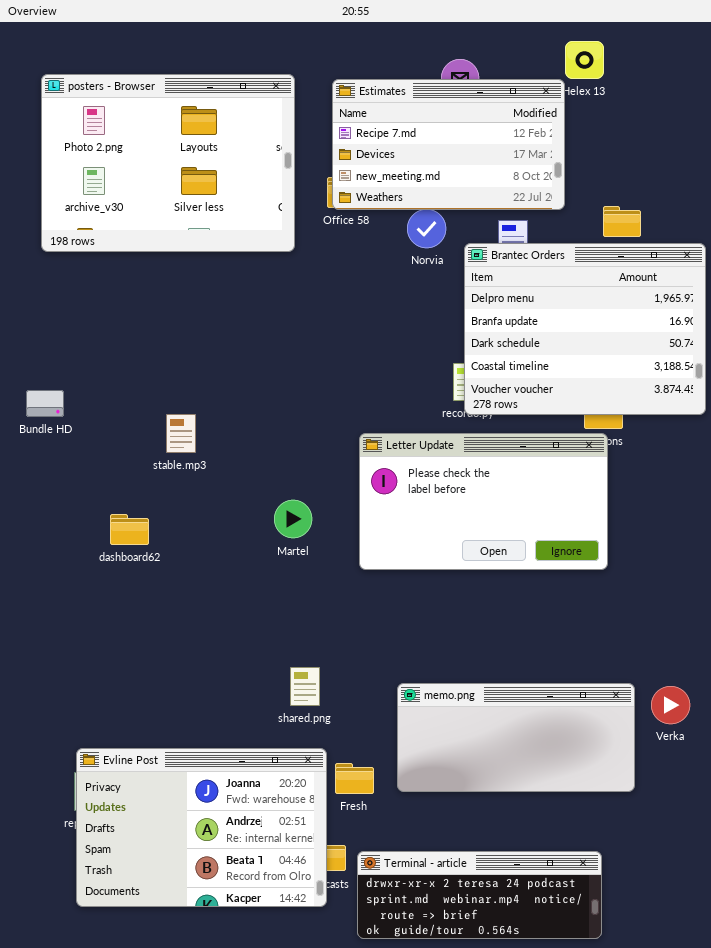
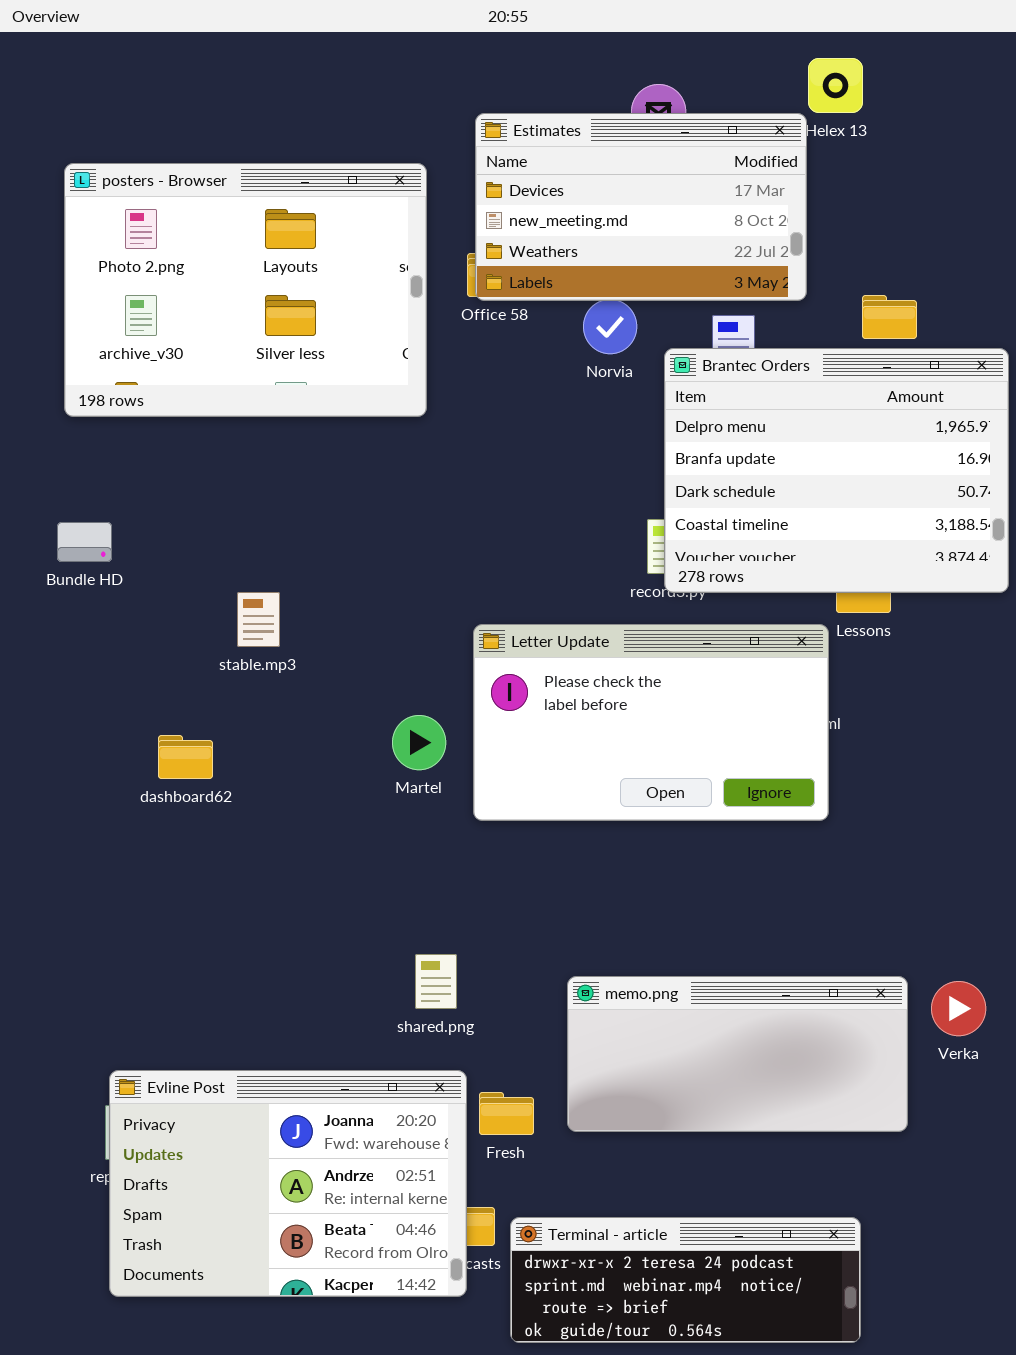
posters - Browser: [41,74,295,252] -> [64,163,427,417], moved
Estimates: [332,79,565,210] -> [475,113,807,301], scrolled down 1 row
Bundle HD: [26,390,64,417] -> [57,522,112,562], moved
Letter Update: [359,433,608,570] -> [473,624,829,821], moved

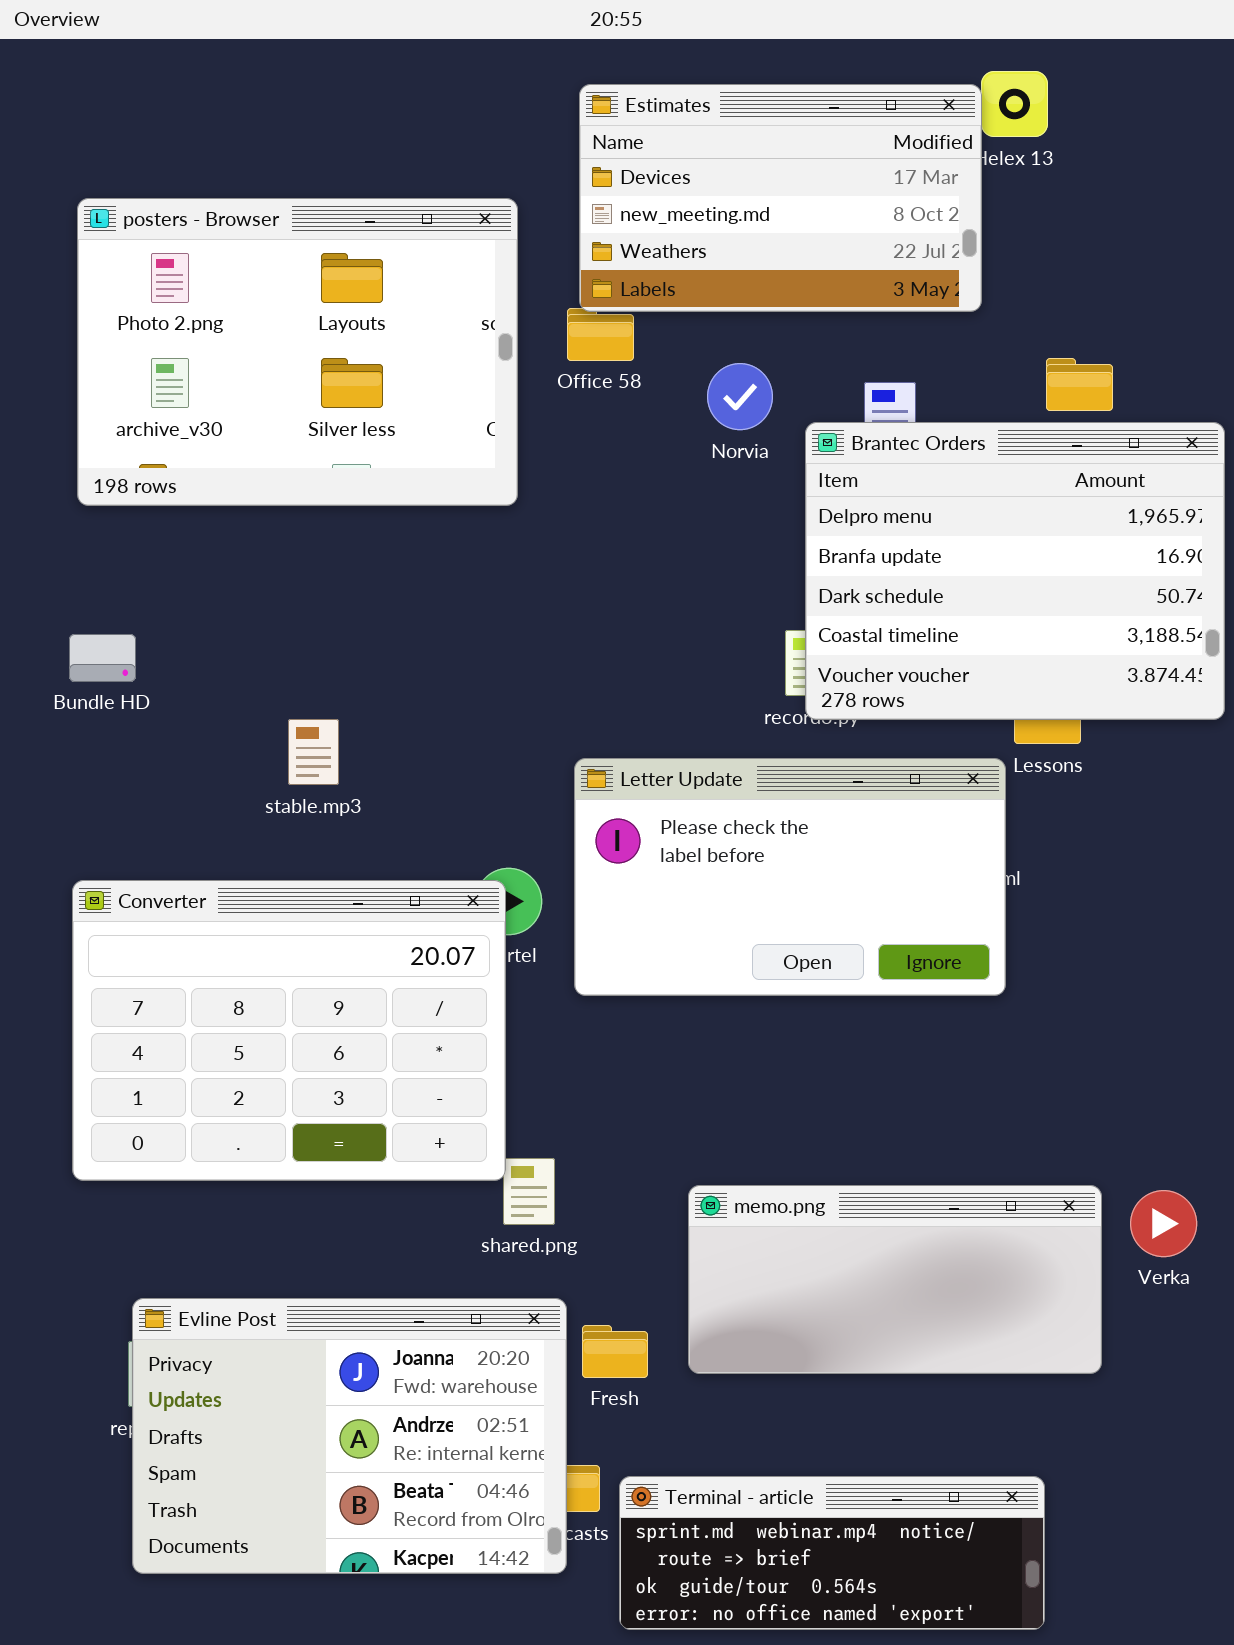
Estimates: [475,113,807,301] -> [579,84,982,312], moved
Converter: none -> [72,880,506,1181], opened
Terminal - article: [510,1217,861,1343] -> [619,1476,1045,1630], scrolled down 1 row

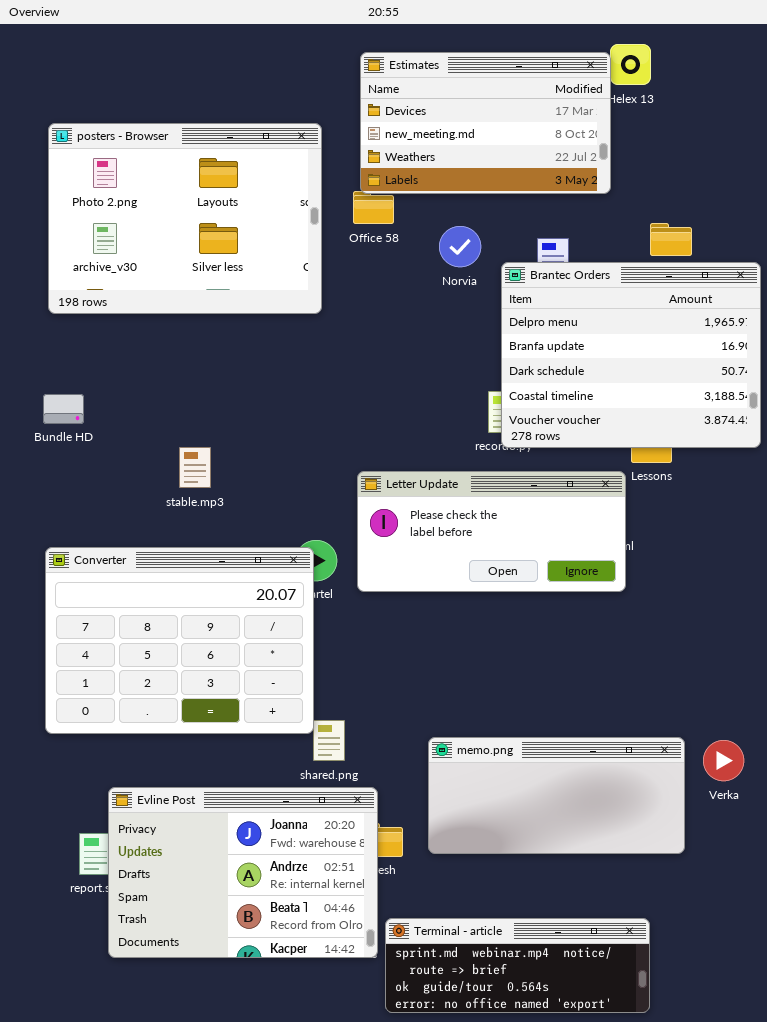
Letter Update: [574,758,1006,996] -> [357,471,626,592], resized
Evline Post: [132,1298,567,1574] -> [108,787,378,958], moved

